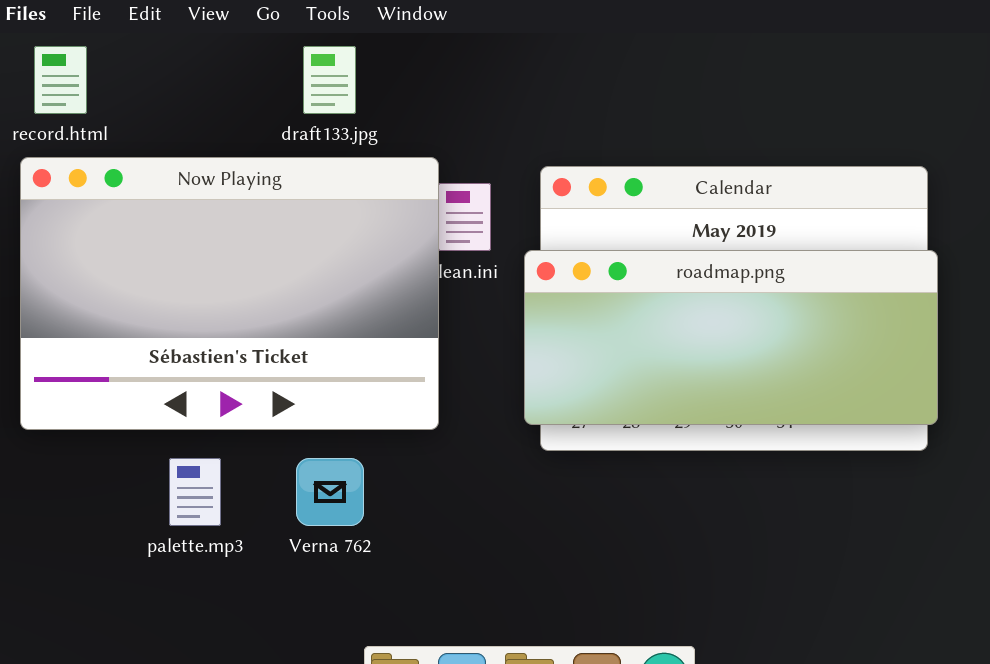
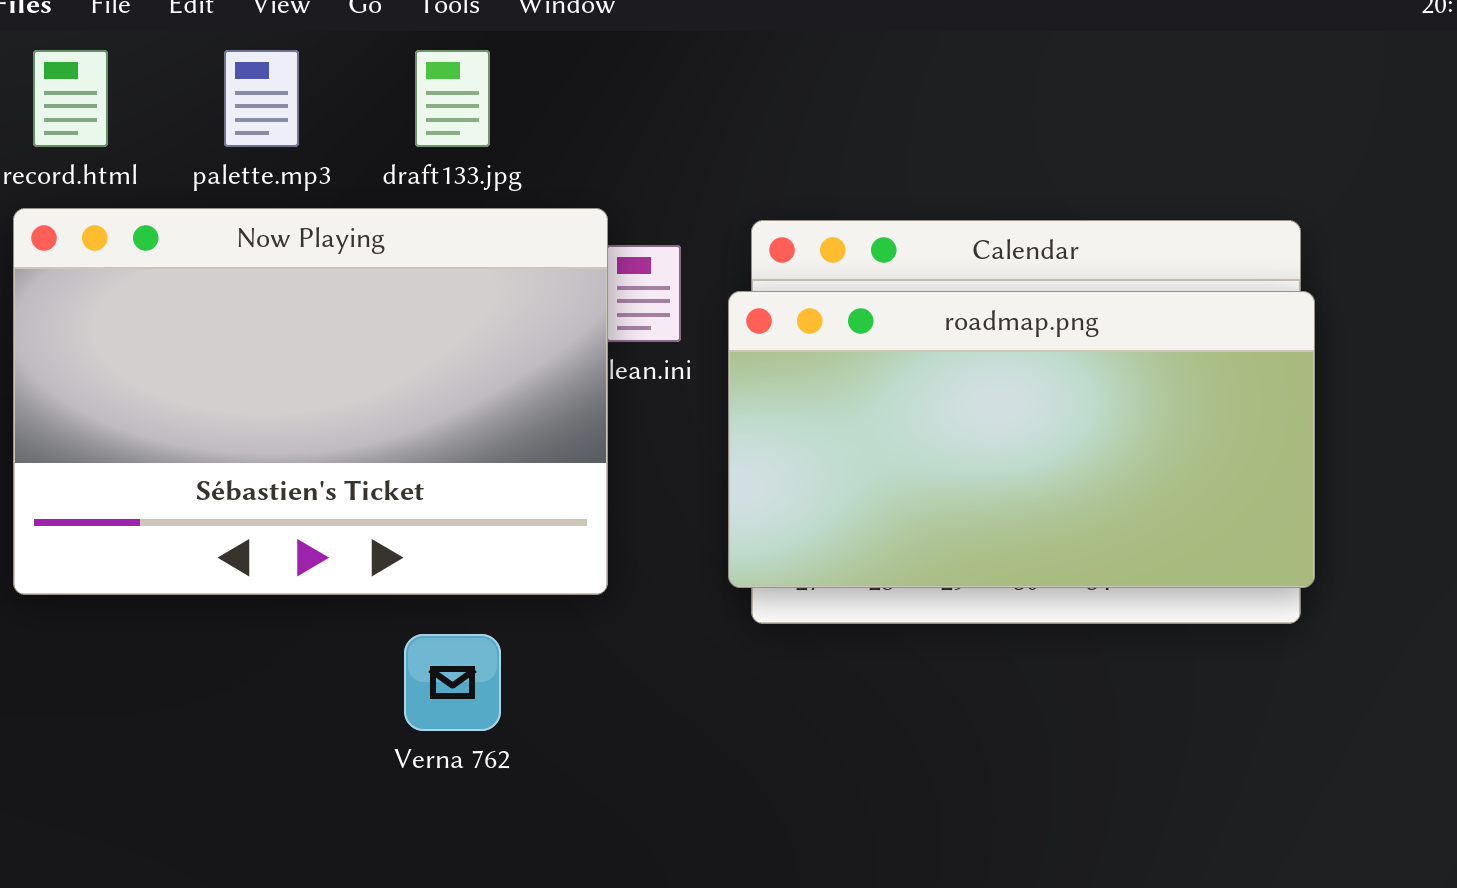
roadmap.png: [524,250,938,425] -> [728,291,1315,588], resized
palette.mp3: [169,458,221,526] -> [224,50,299,147], moved

